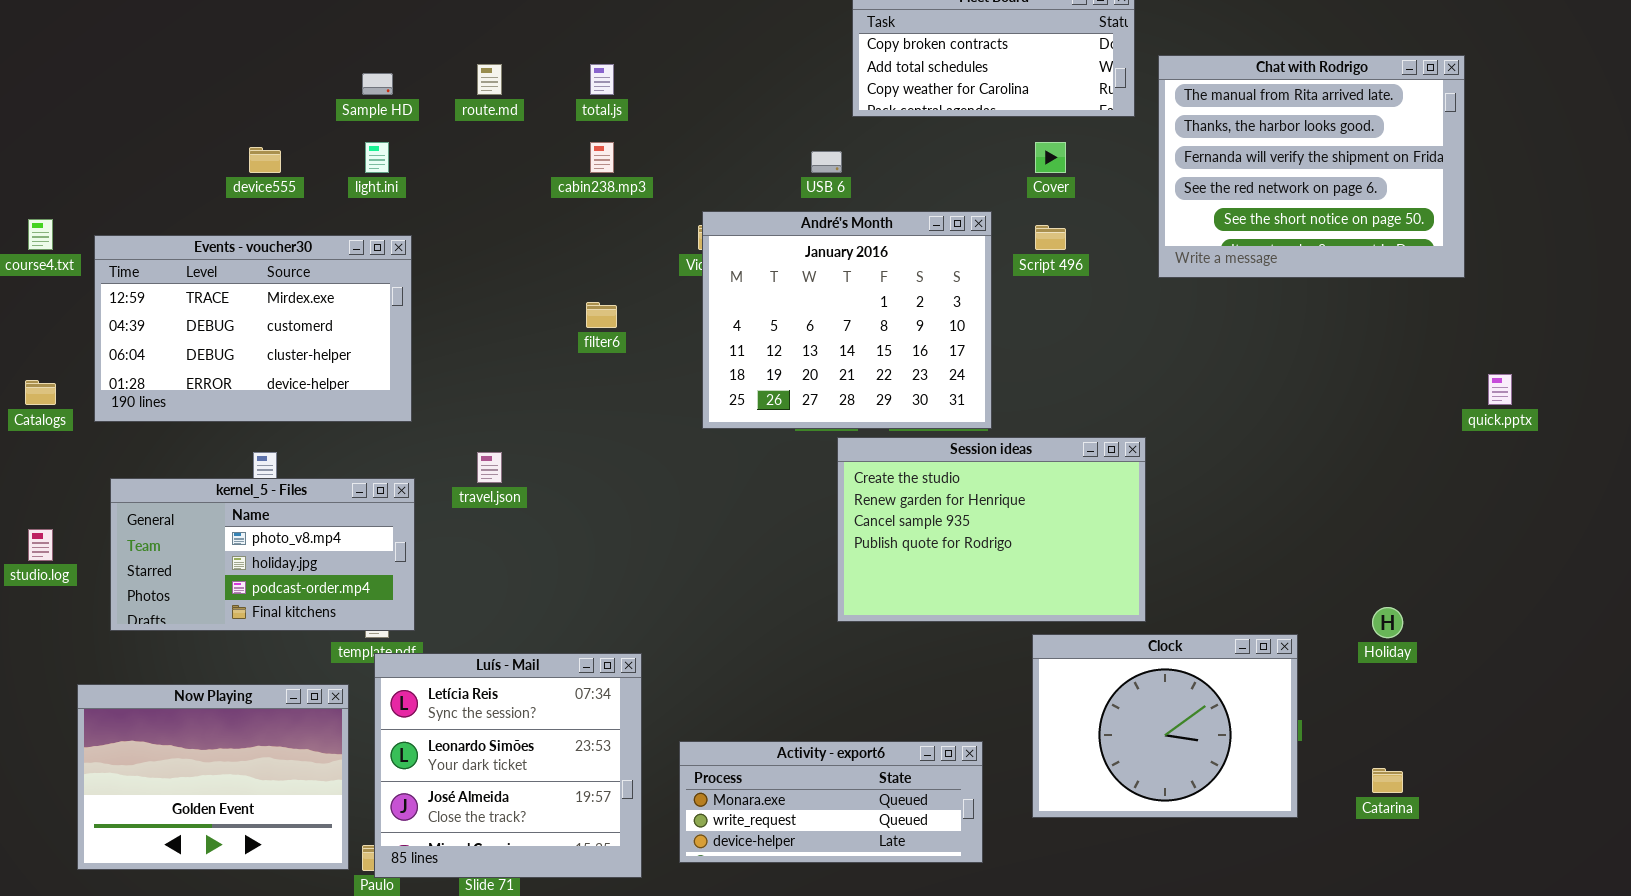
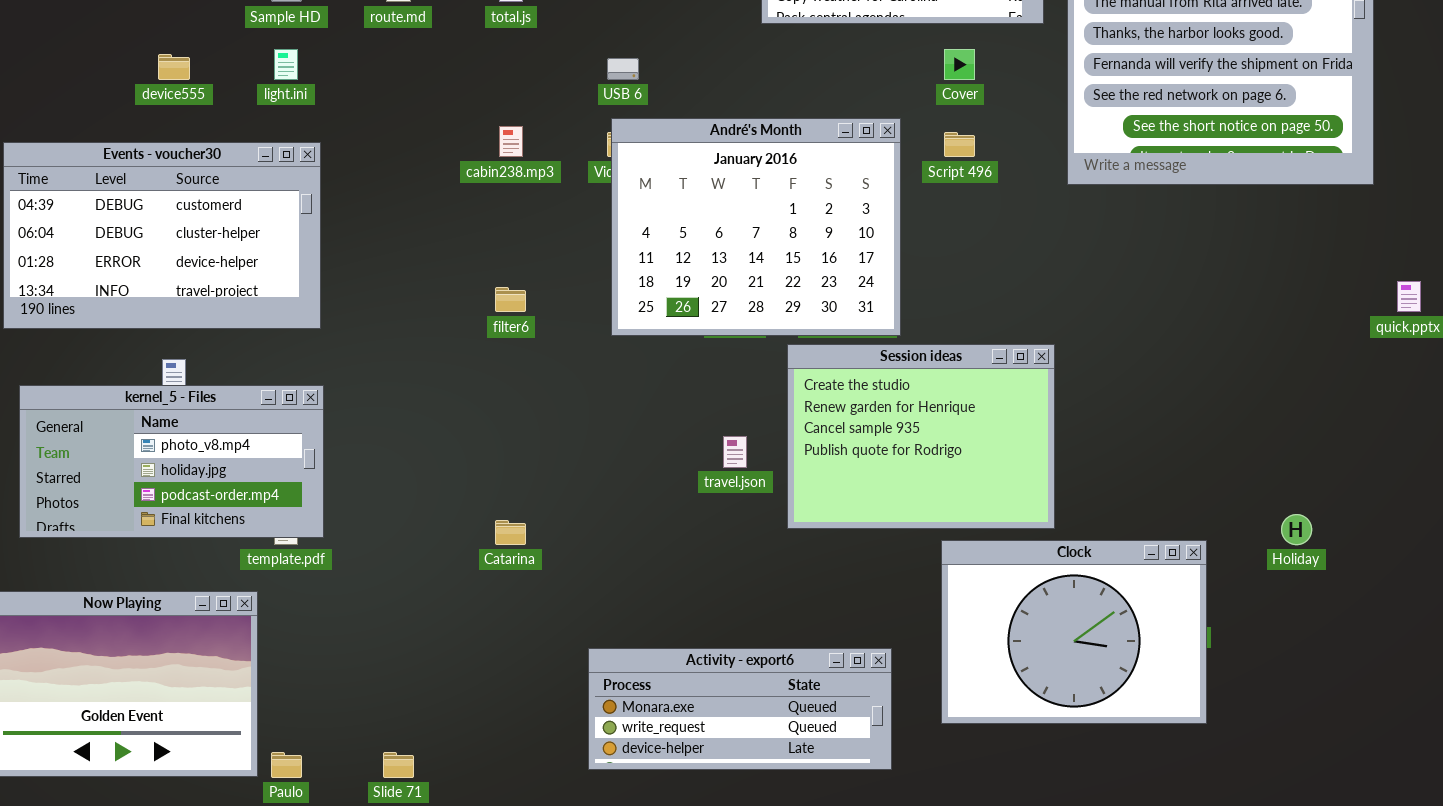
cabin238.mp3: [590,142,614,173] -> [499,126,523,157], moved
USB 6: [811,151,842,173] -> [607,58,639,80], moved
Events - voucher30: [94,235,412,422] -> [3,142,321,329], scrolled down 1 row
filter6: [586,302,617,328] -> [495,287,526,312], moved
Session ideas: [837,437,1146,622] -> [787,344,1055,529], resized
travel.json: [477,452,502,483] -> [723,436,747,468], moved
Luís - Mail: [374,653,642,878] -> none, closed
Catarina: [1372,768,1403,793] -> [495,520,526,545], moved

